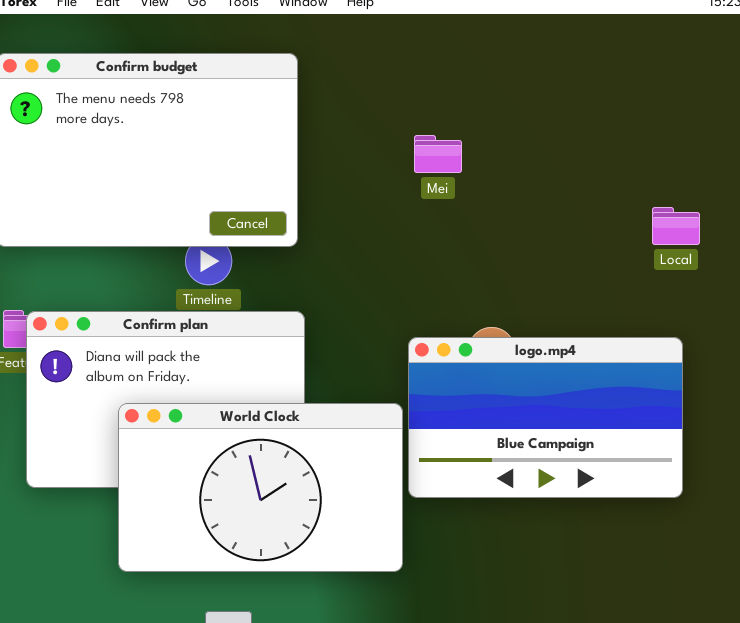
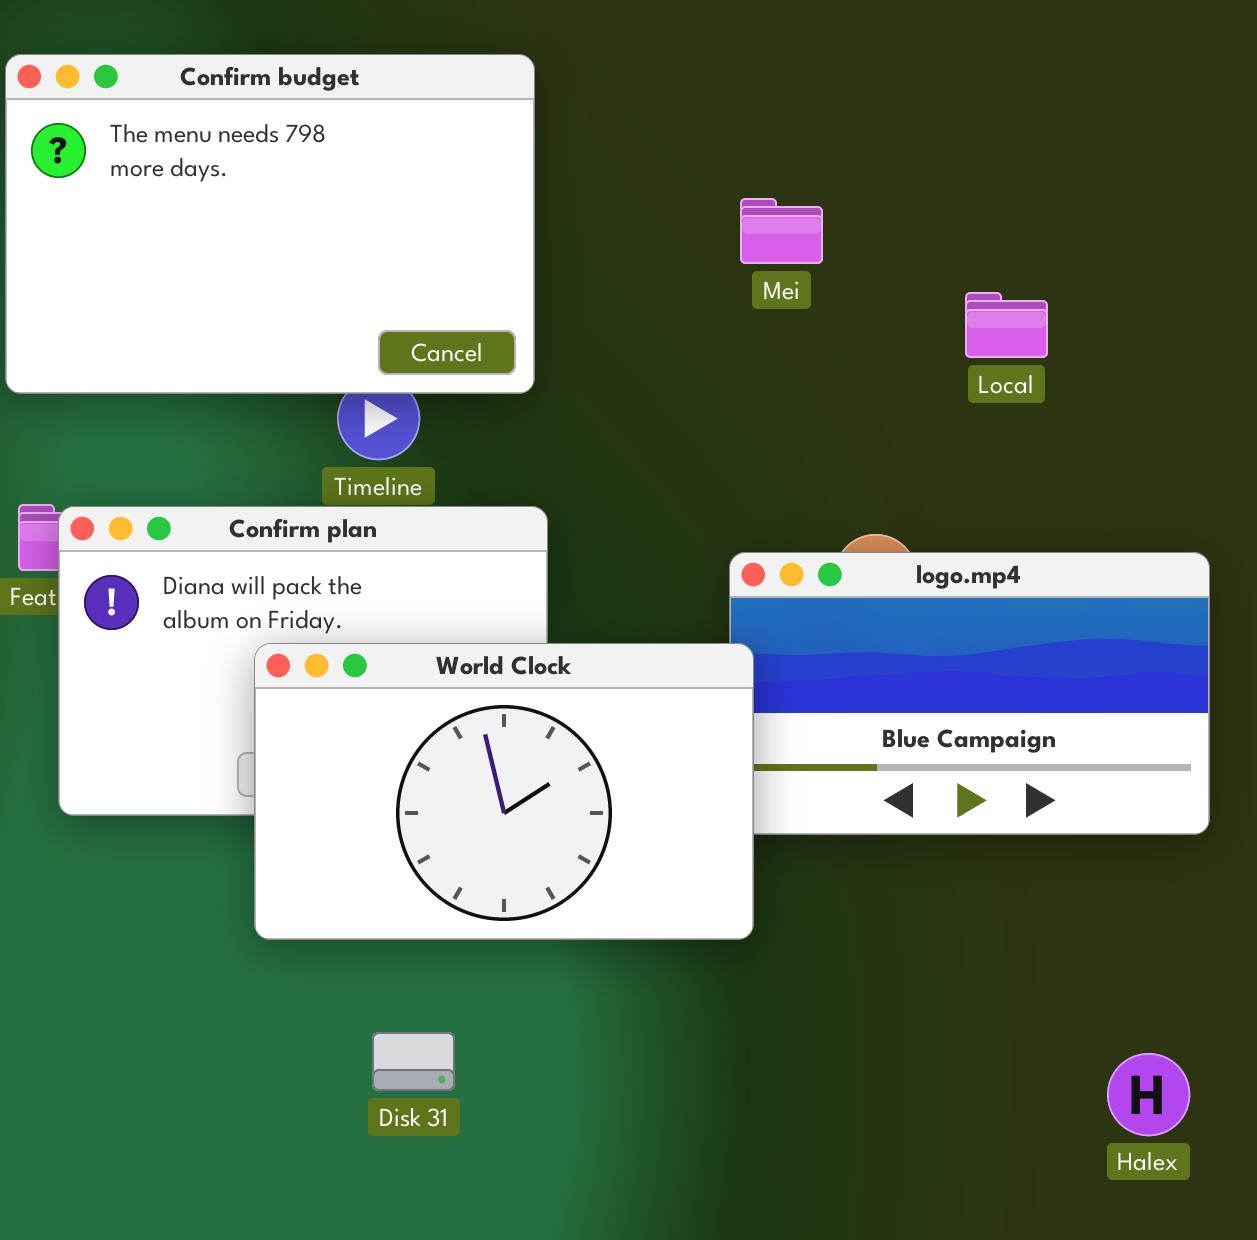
Local: [652,207,700,245] -> [965,292,1048,358], moved
World Clock: [118,403,403,572] -> [254,643,754,940], moved

